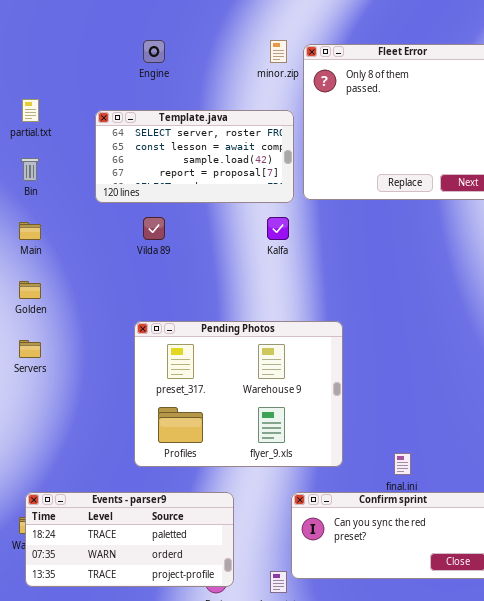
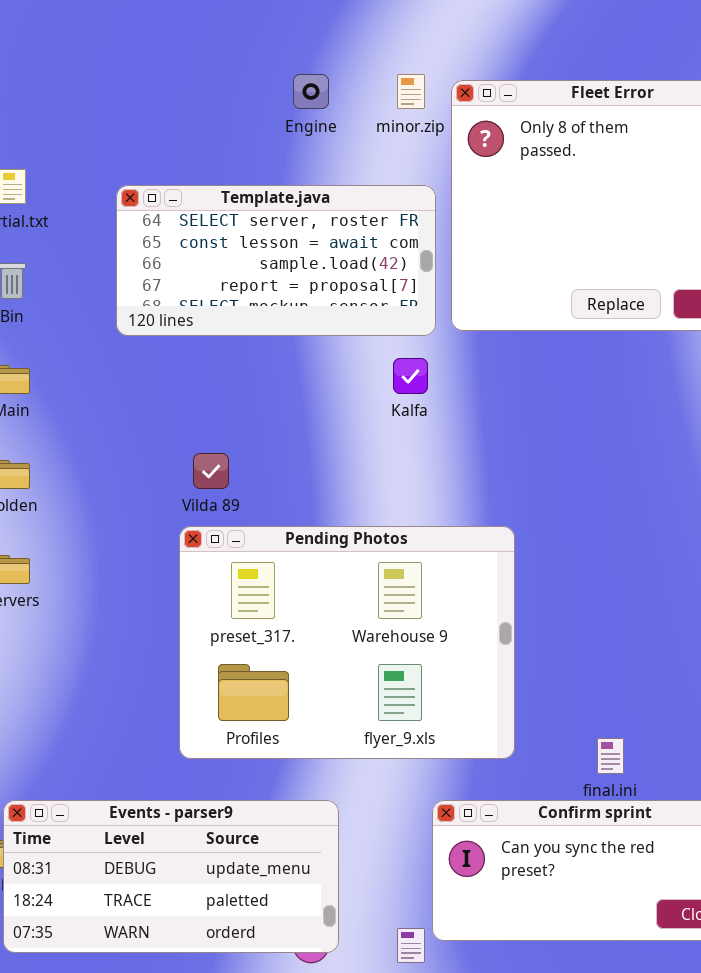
Engine: [143,40,165,63] -> [293,74,329,109], moved
Vilda 89: [143,217,165,240] -> [193,453,229,489], moved
Events - parser9: [25,492,234,587] -> [3,800,339,953], scrolled up 1 row

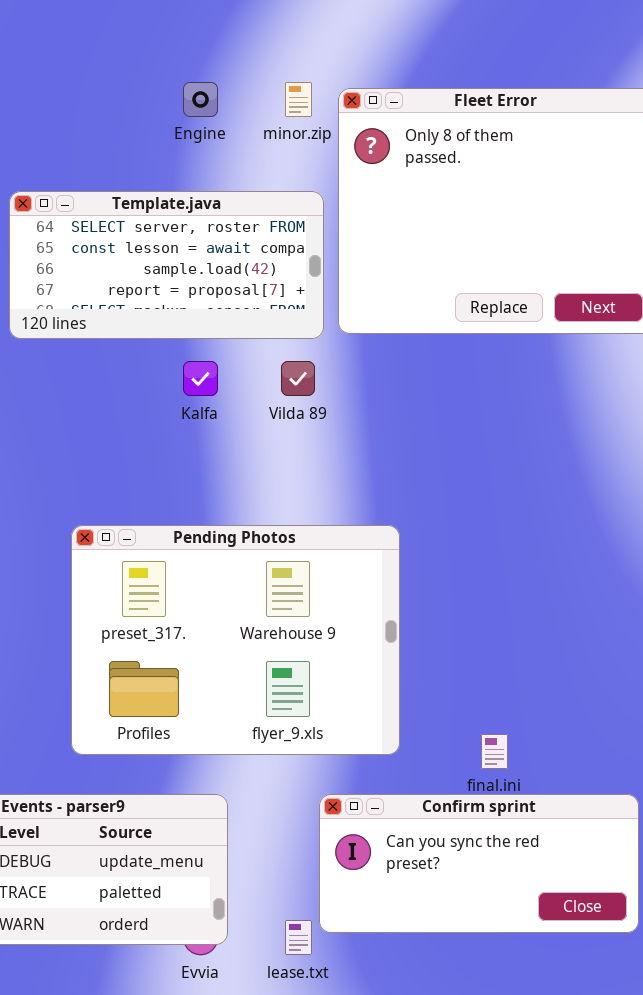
Kalfa: [393,358,428,394] -> [183,361,218,396], moved
Vilda 89: [193,453,229,489] -> [281,361,315,396], moved

